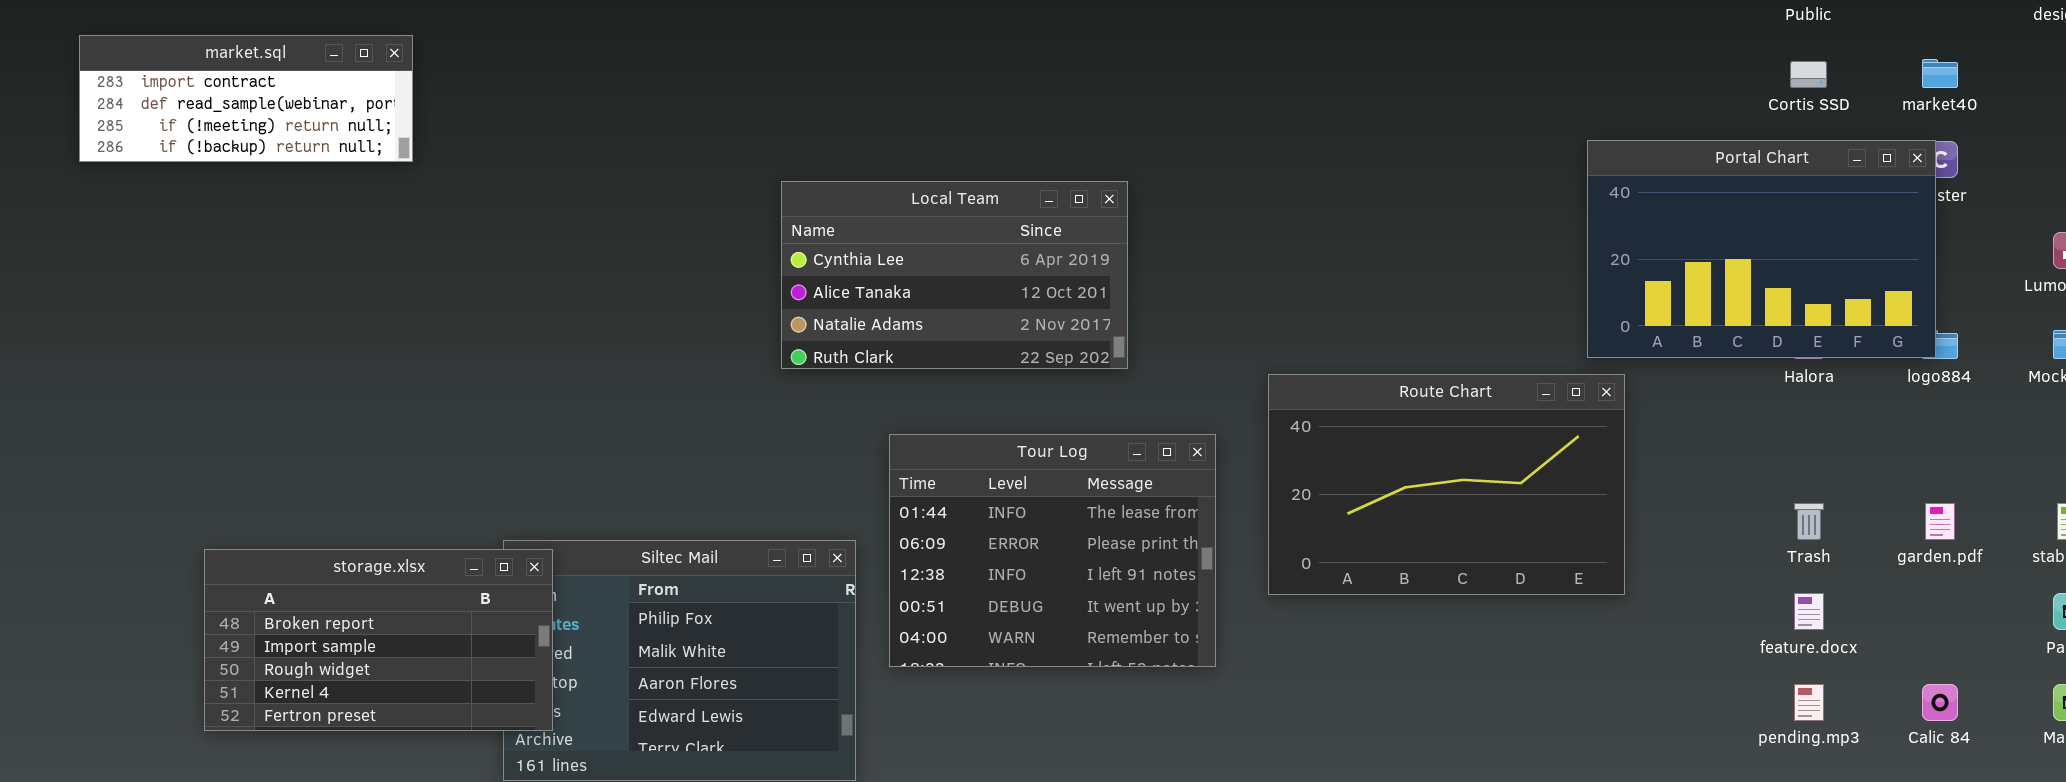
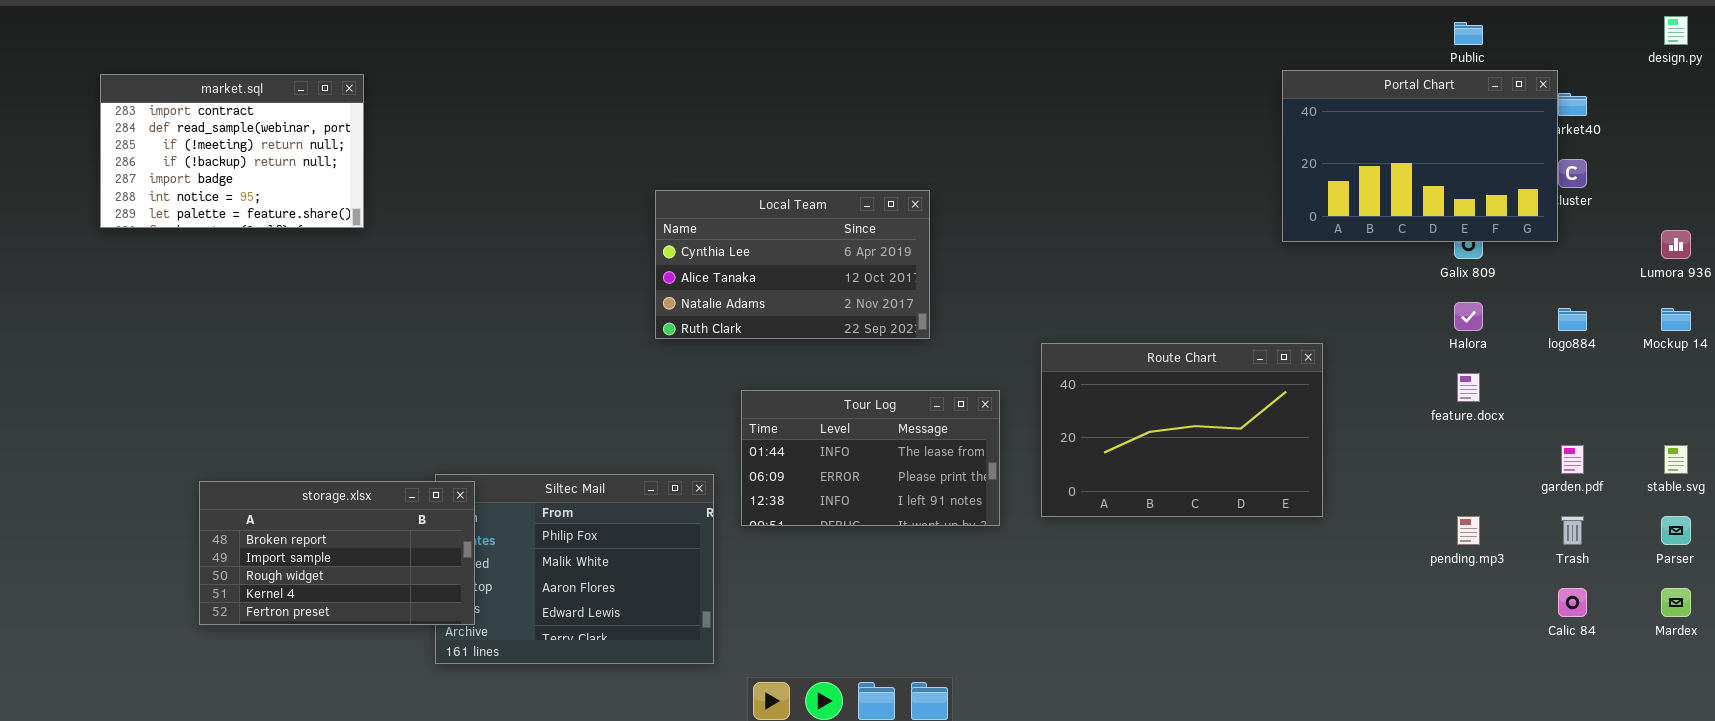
market.sql: [79,35,413,162] -> [100,74,364,228], resized
Portal Chart: [1587,140,1936,358] -> [1282,70,1558,242], moved
Tour Log: [889,434,1216,667] -> [741,390,1000,526], resized
Trash: [1794,503,1824,540] -> [1561,516,1584,545], moved
feature.docx: [1794,593,1824,630] -> [1457,373,1480,402], moved
pending.mp3: [1794,684,1824,721] -> [1457,516,1480,545], moved

